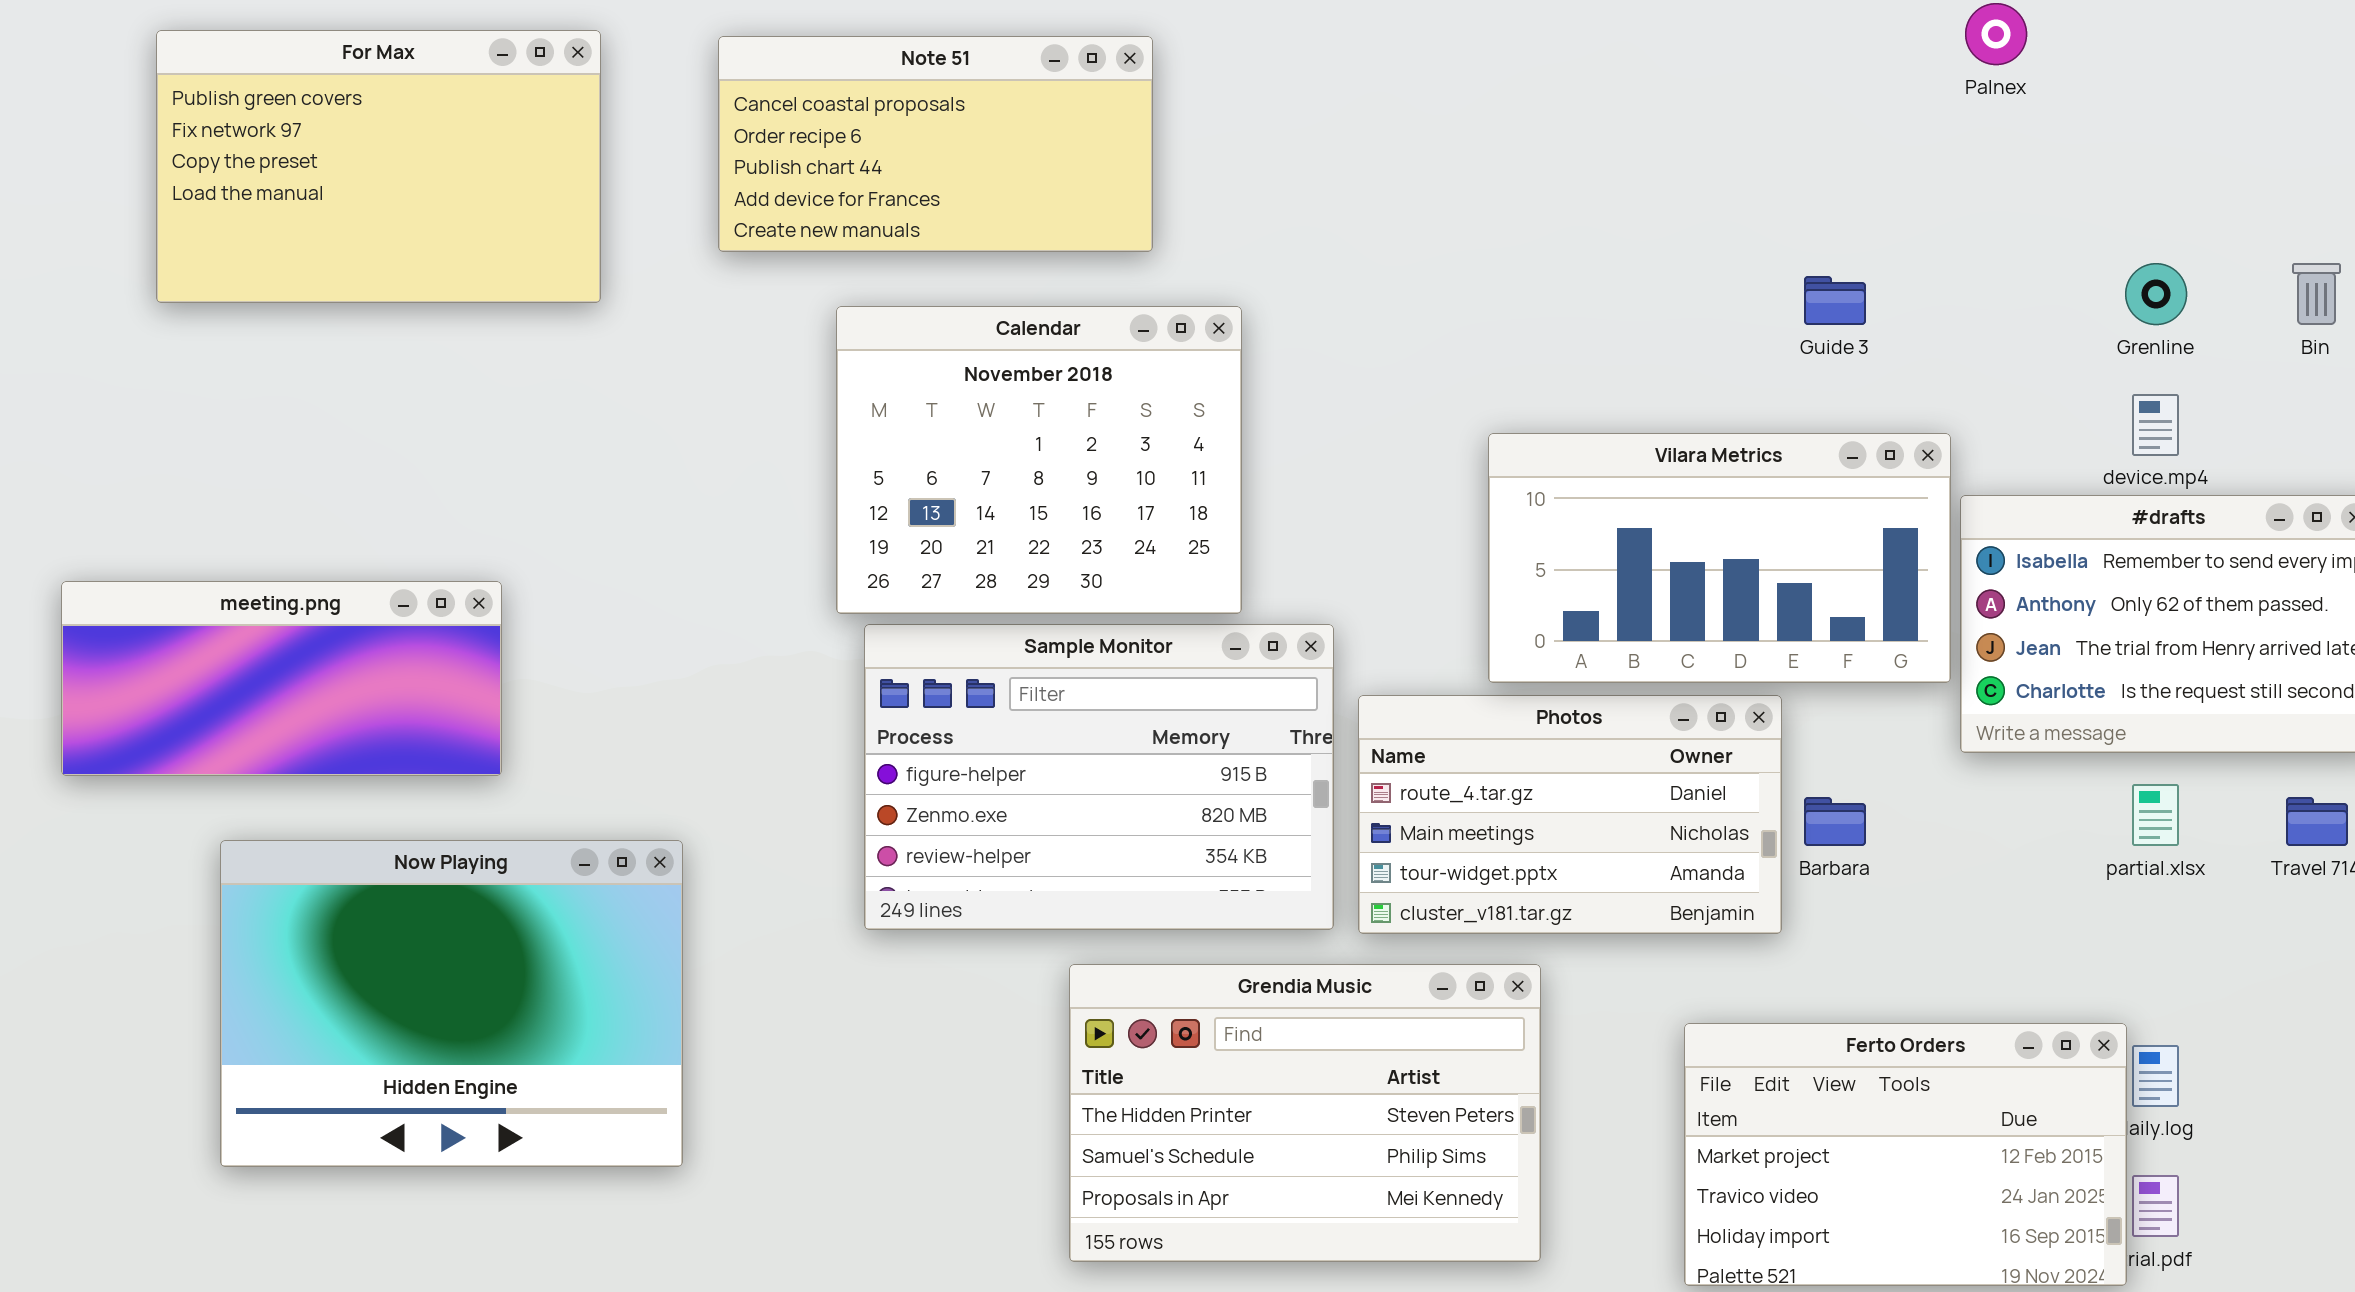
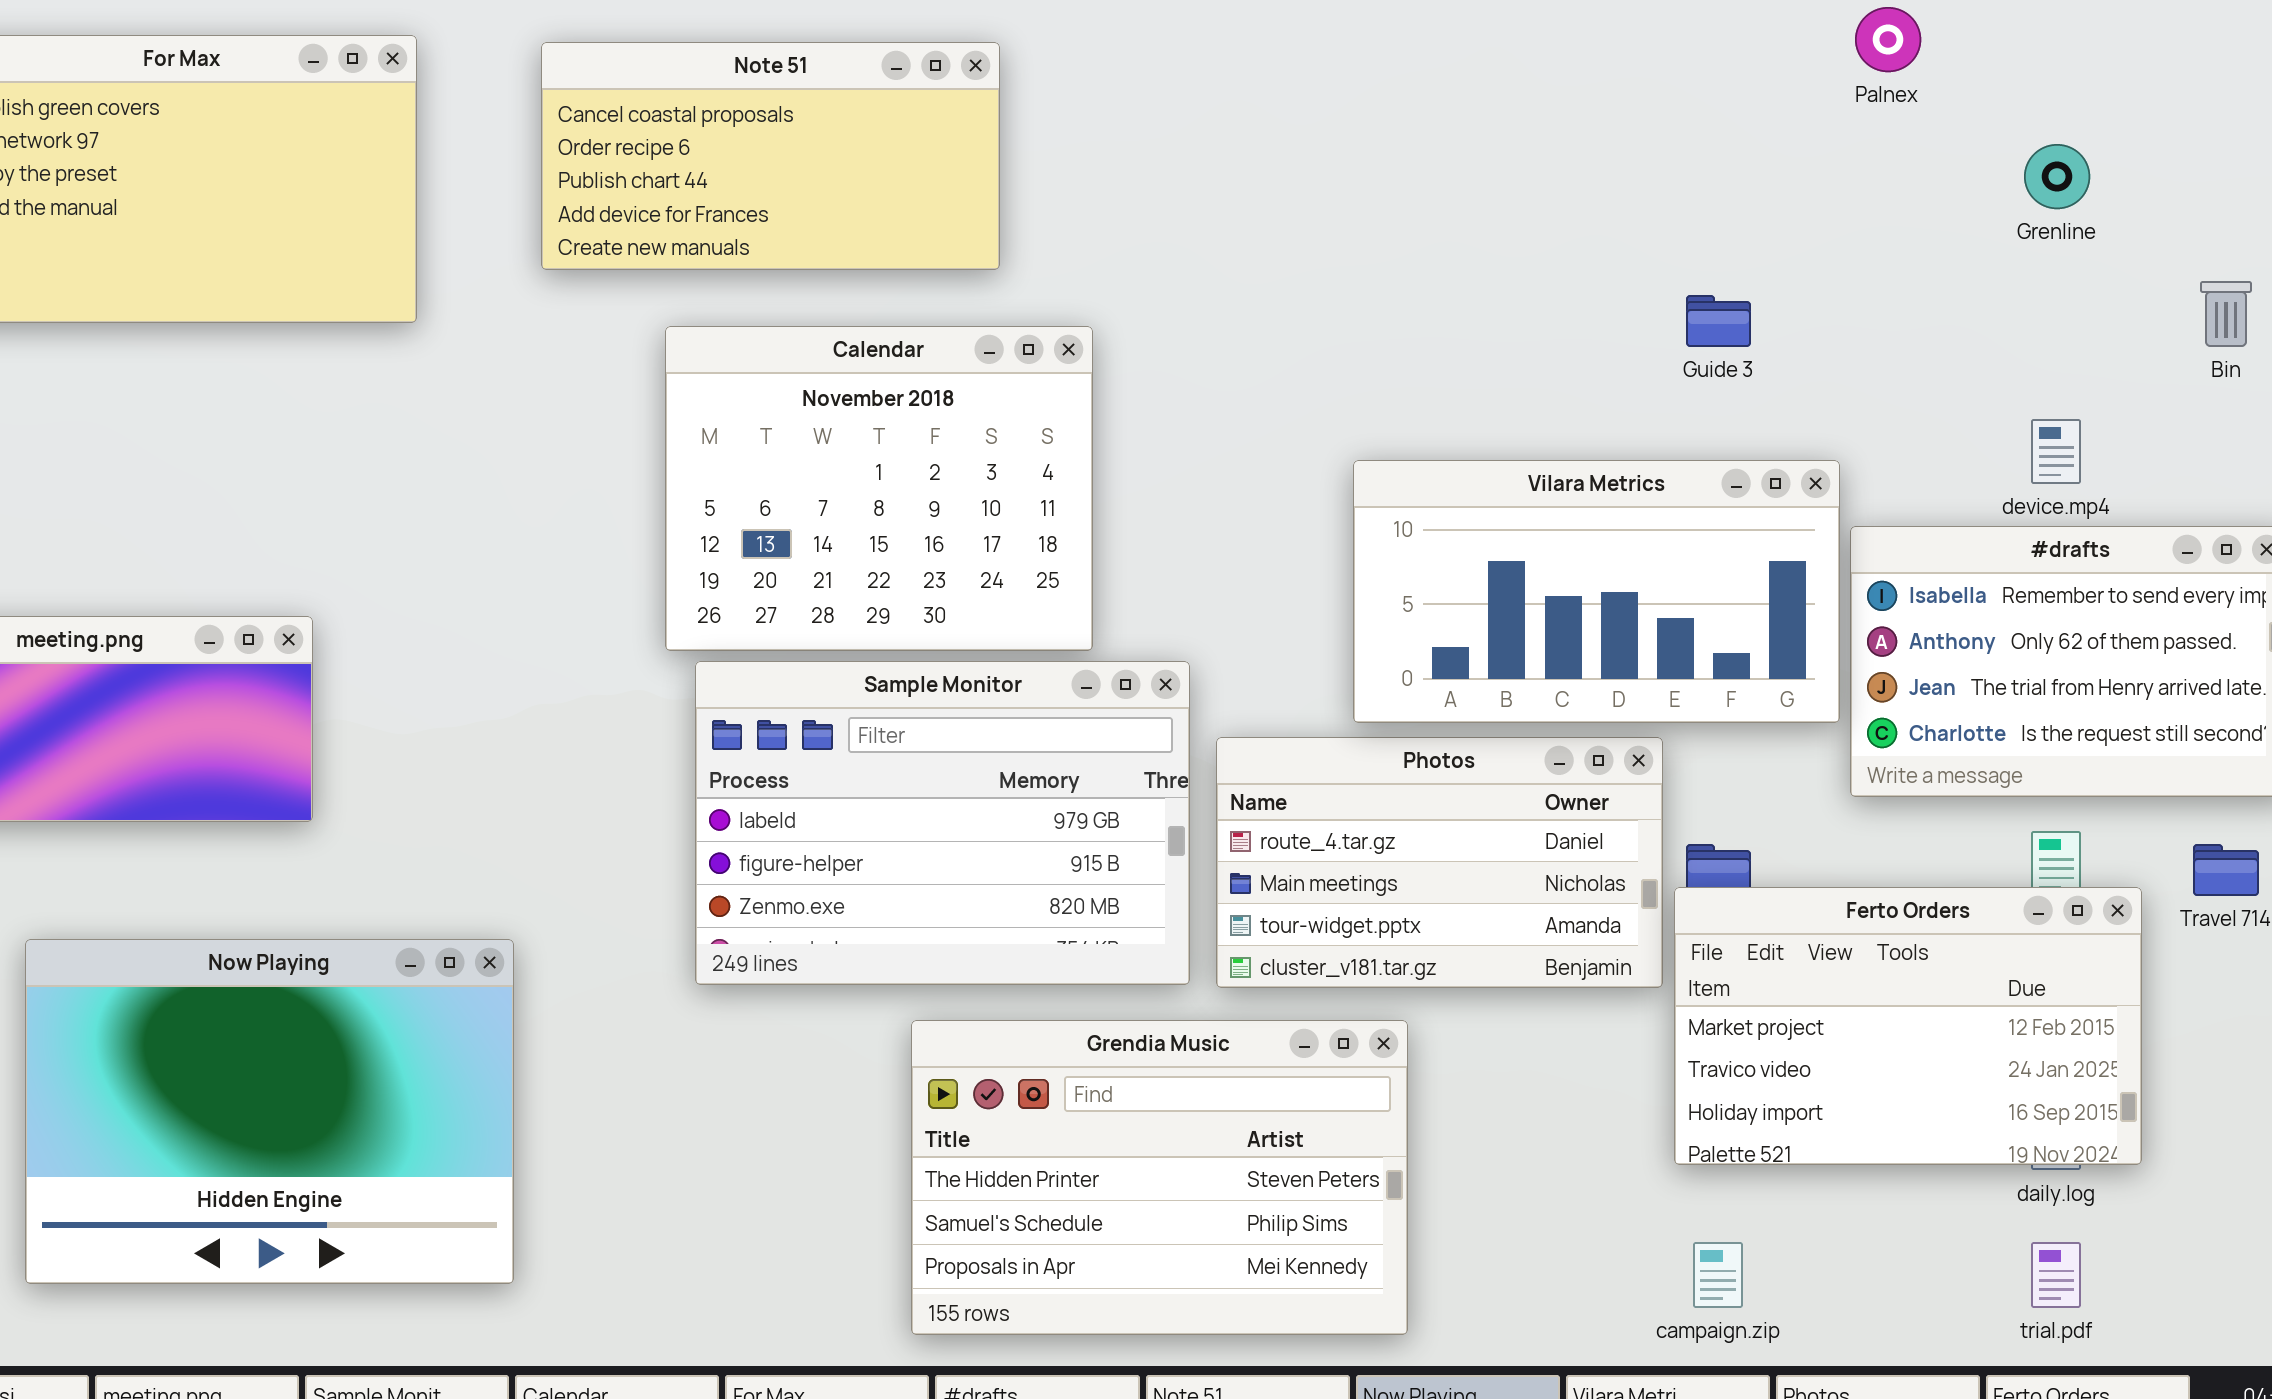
Grenline: [2125,263,2187,325] -> [2024,144,2090,209], moved
Sample Monitor: [864,624,1334,930] -> [695,661,1190,985], scrolled up 1 row
Now Playing: [220,840,683,1167] -> [25,939,514,1284], moved
Ferto Orders: [1684,1023,2127,1286] -> [1674,887,2142,1165], moved

